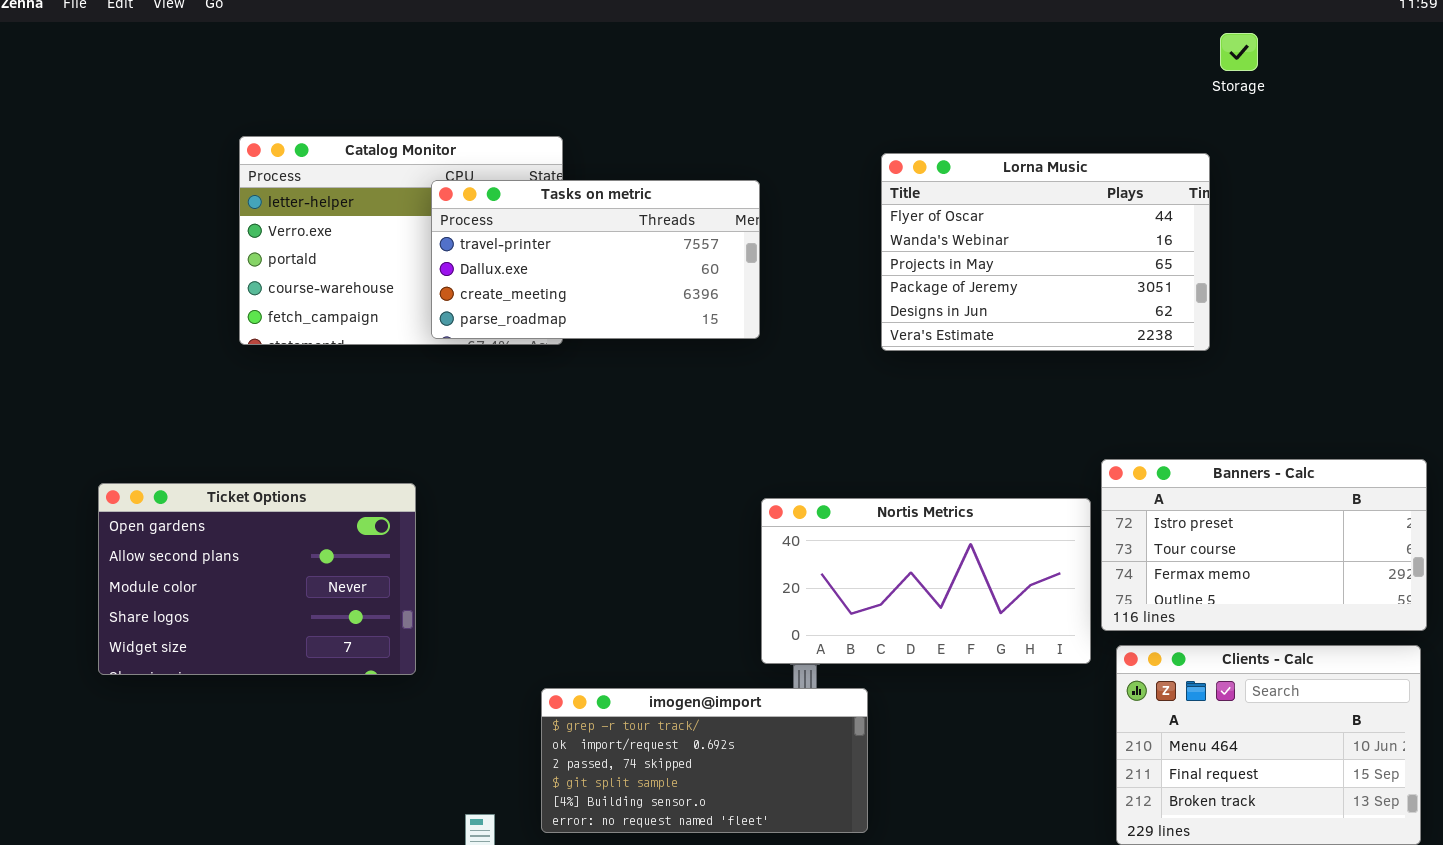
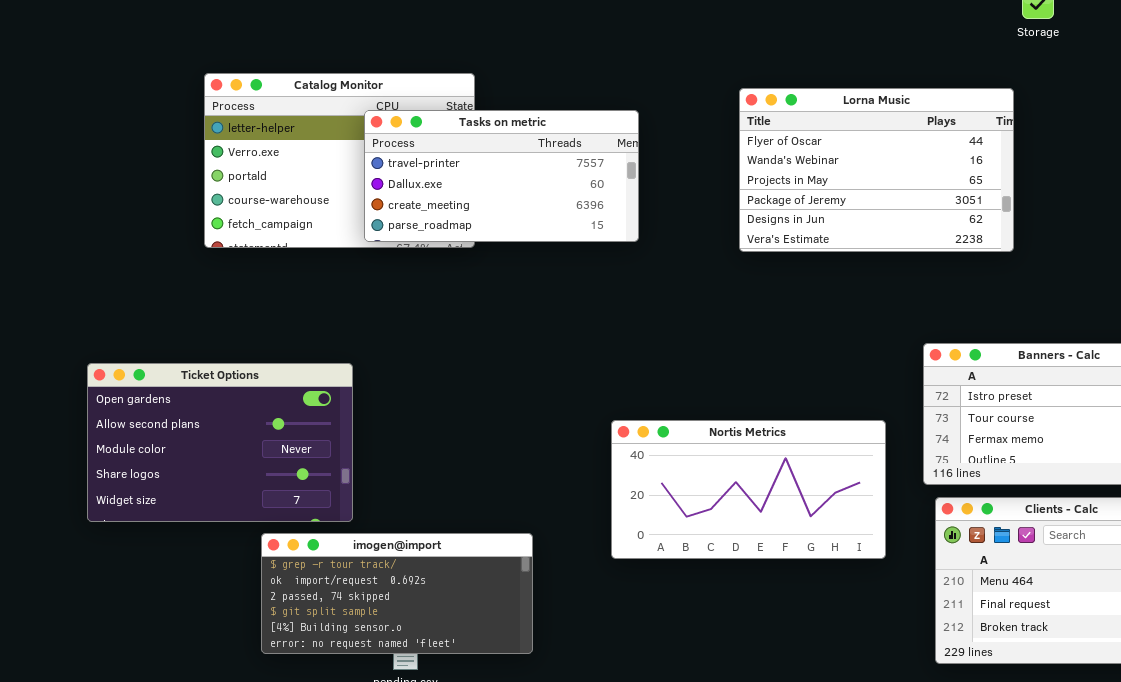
Nortis Metrics: [761,498,1091,664] -> [611,420,886,559], moved
imogen@import: [541,688,868,833] -> [261,533,533,654], moved

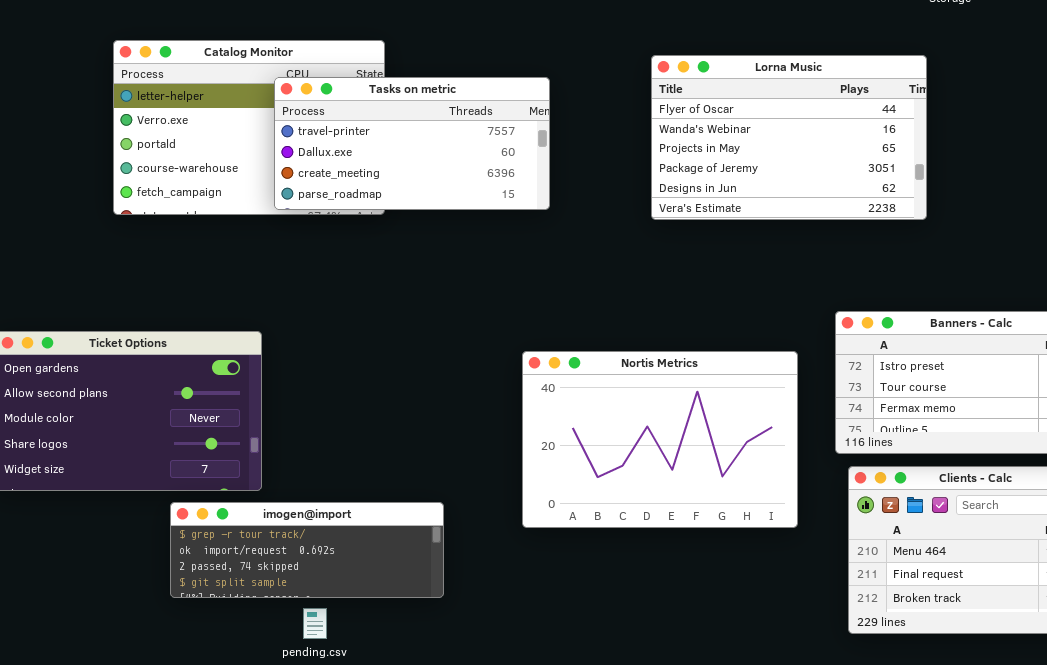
Nortis Metrics: [611,420,886,559] -> [522,351,798,528], resized
imogen@import: [261,533,533,654] -> [170,502,444,598], resized

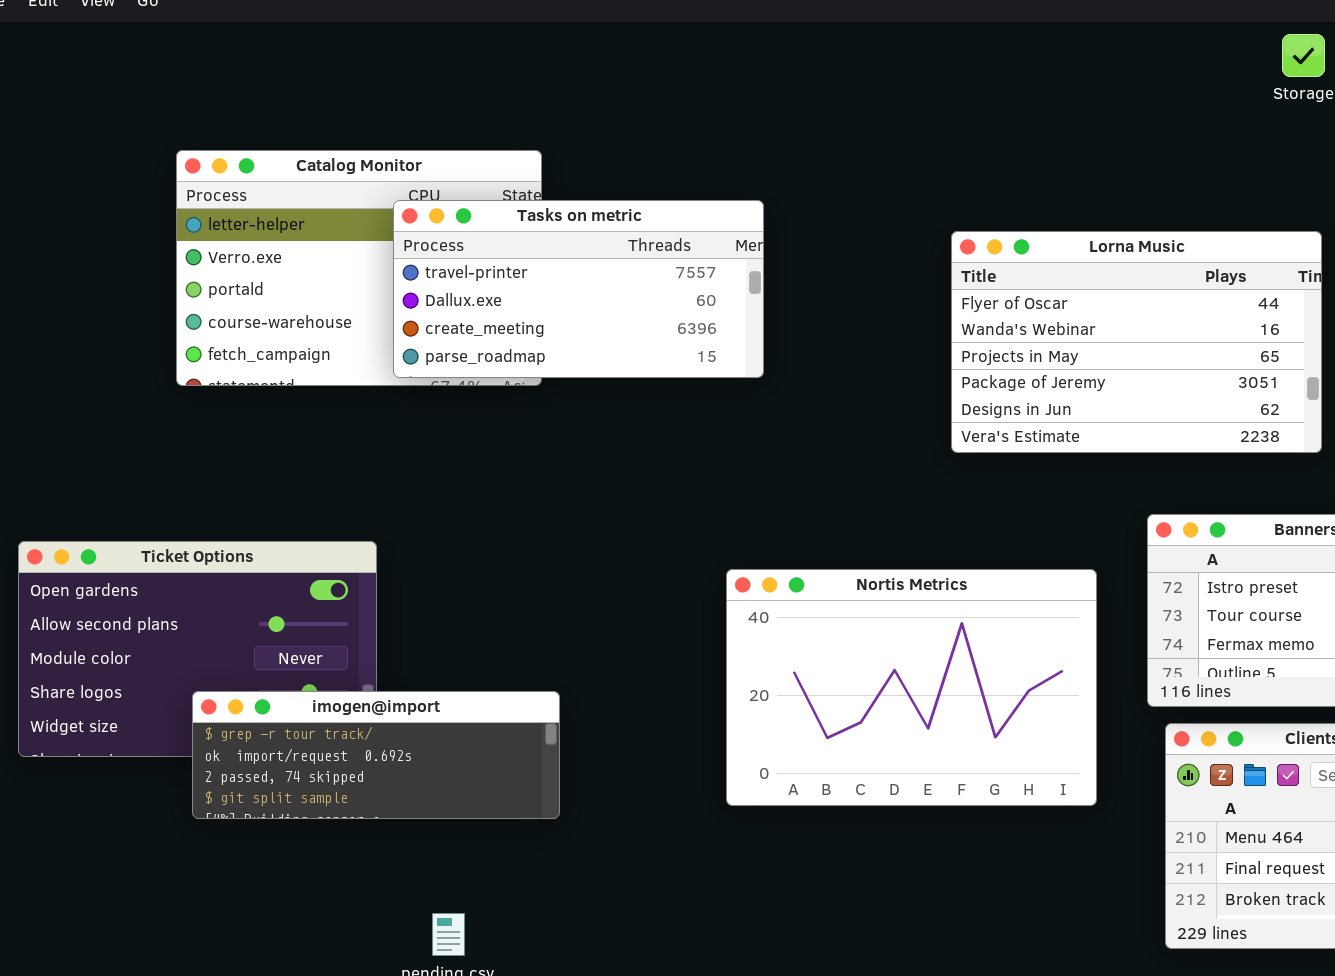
Lorna Music: [651,55,927,220] -> [951,231,1322,453], moved
imogen@import: [170,502,444,598] -> [192,691,560,819], moved

